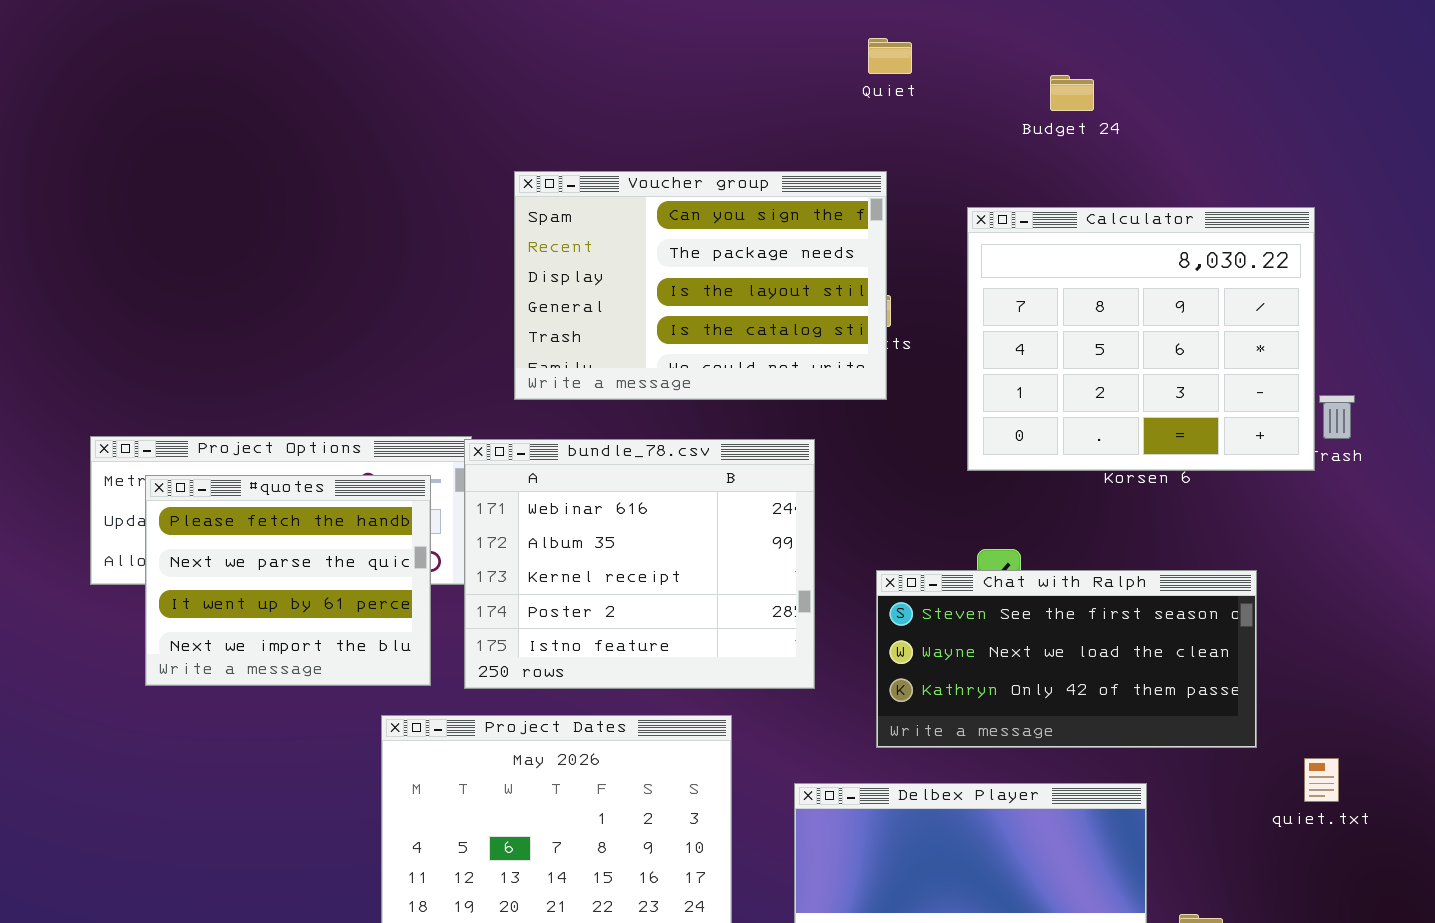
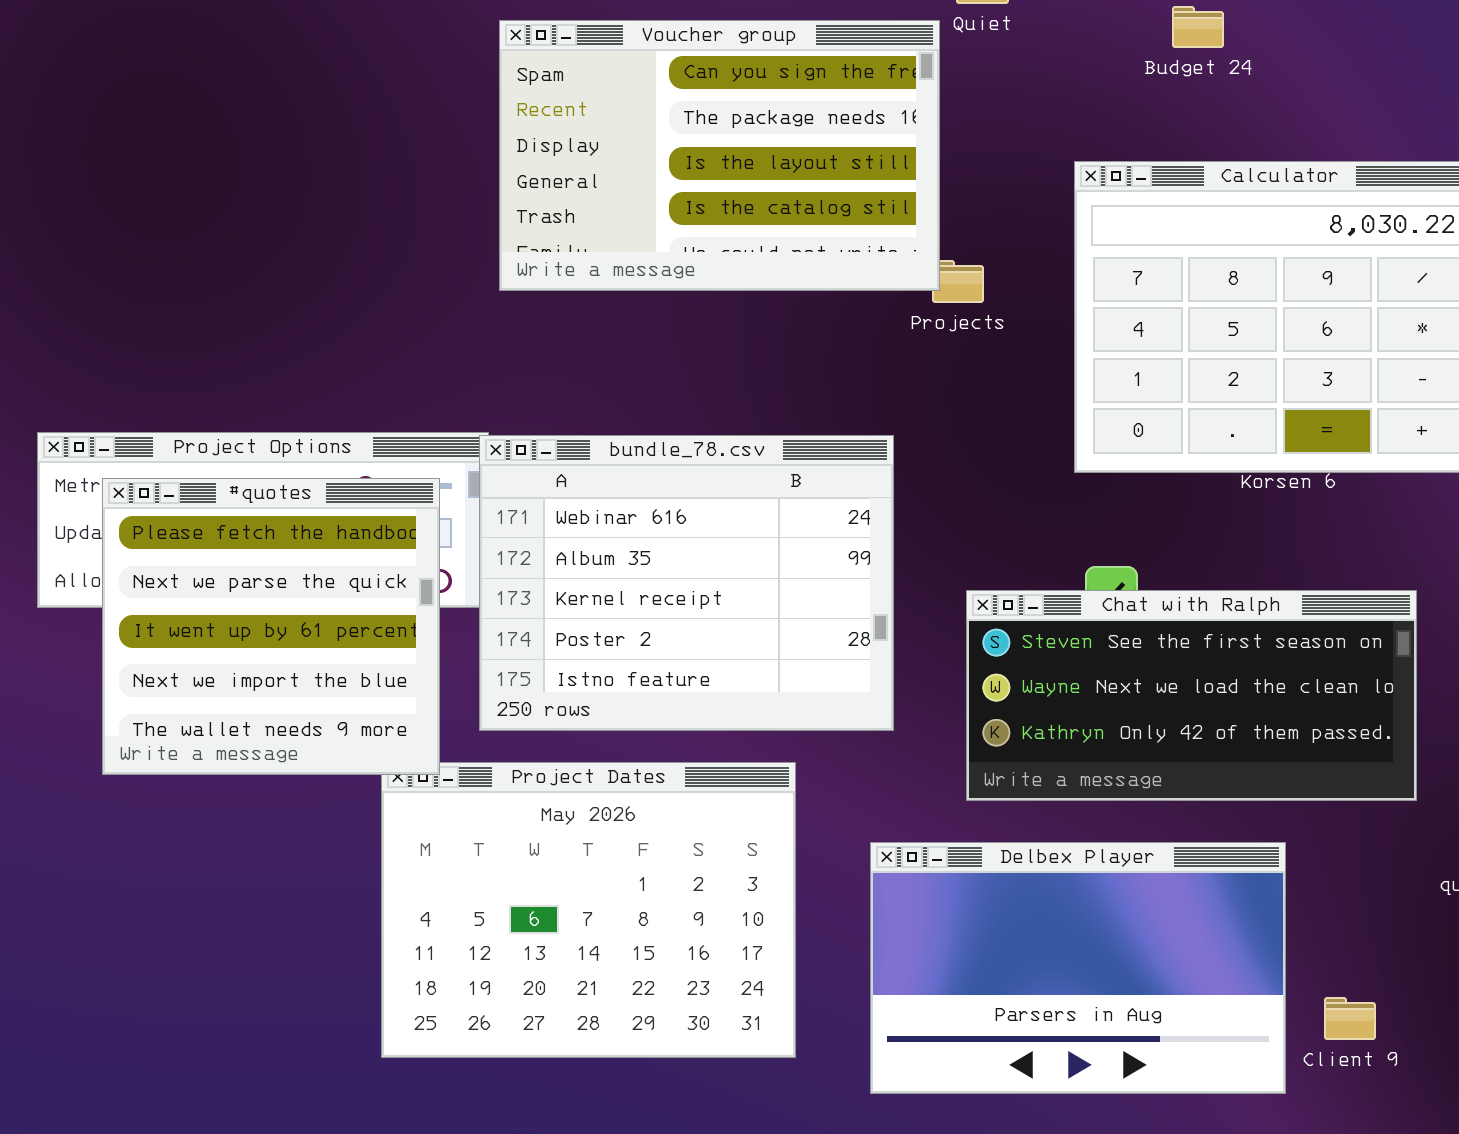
Voucher group: [514,171,887,400] -> [499,20,940,291], moved
#quotes: [145,475,431,686] -> [102,478,440,775], resized

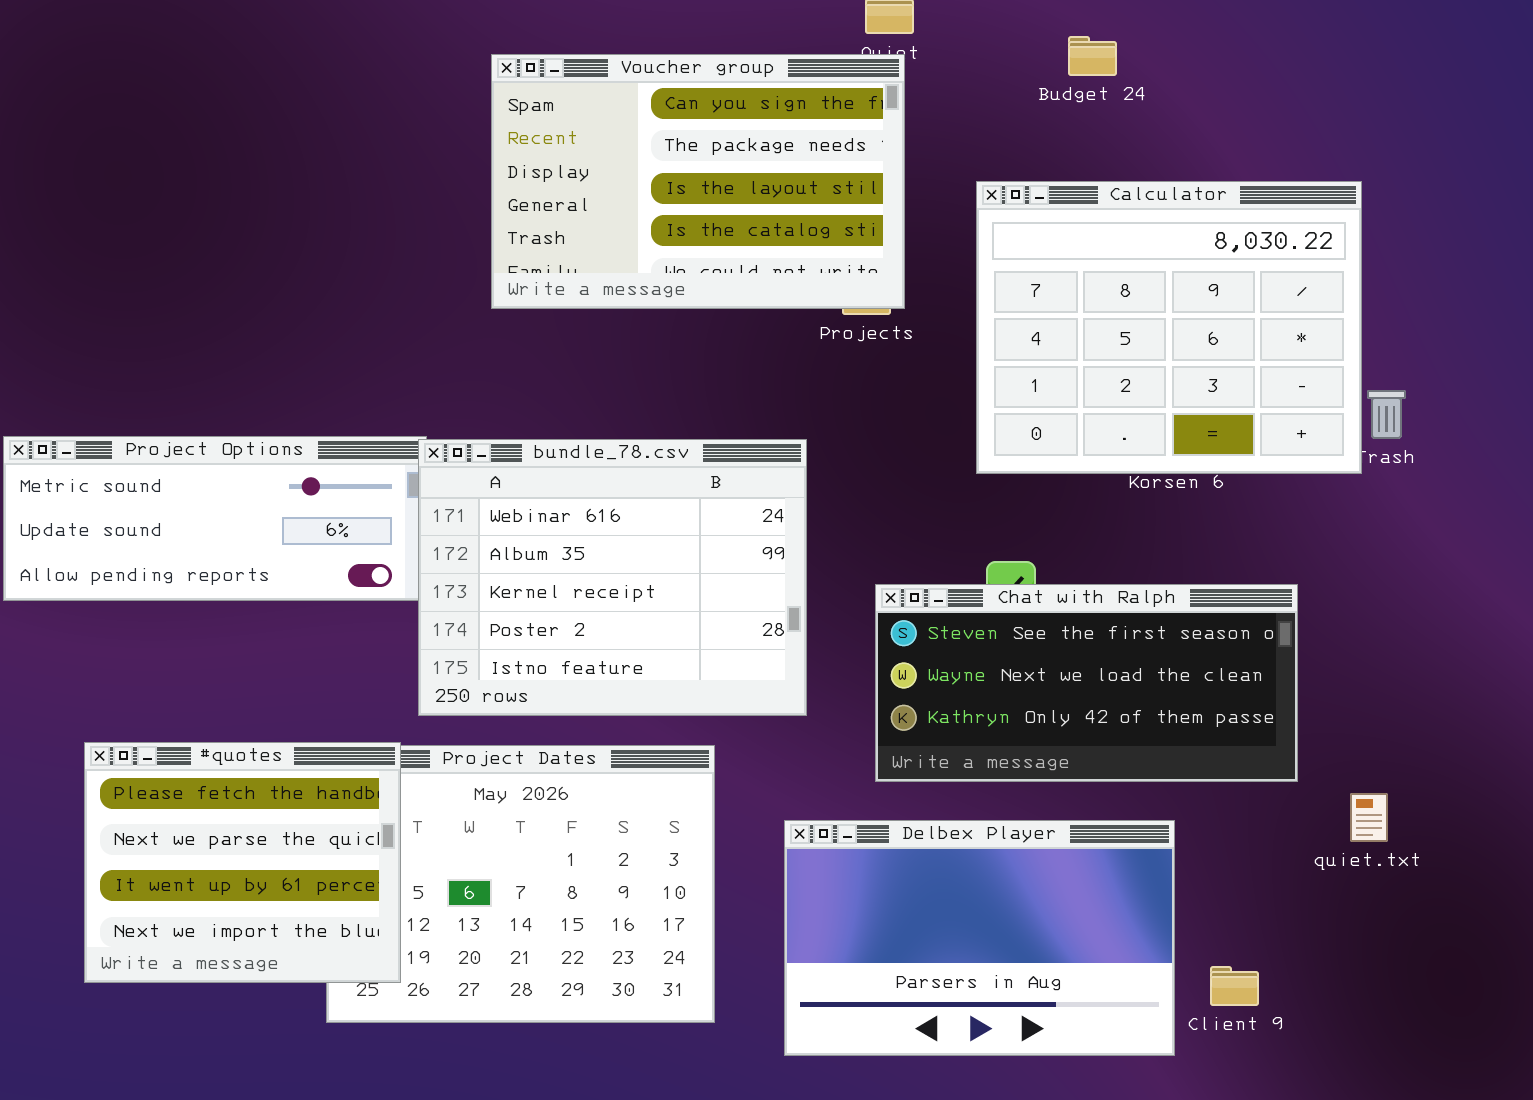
Voucher group: [499,20,940,291] -> [491,54,905,309], moved
#quotes: [102,478,440,775] -> [84,742,401,983], moved, resized

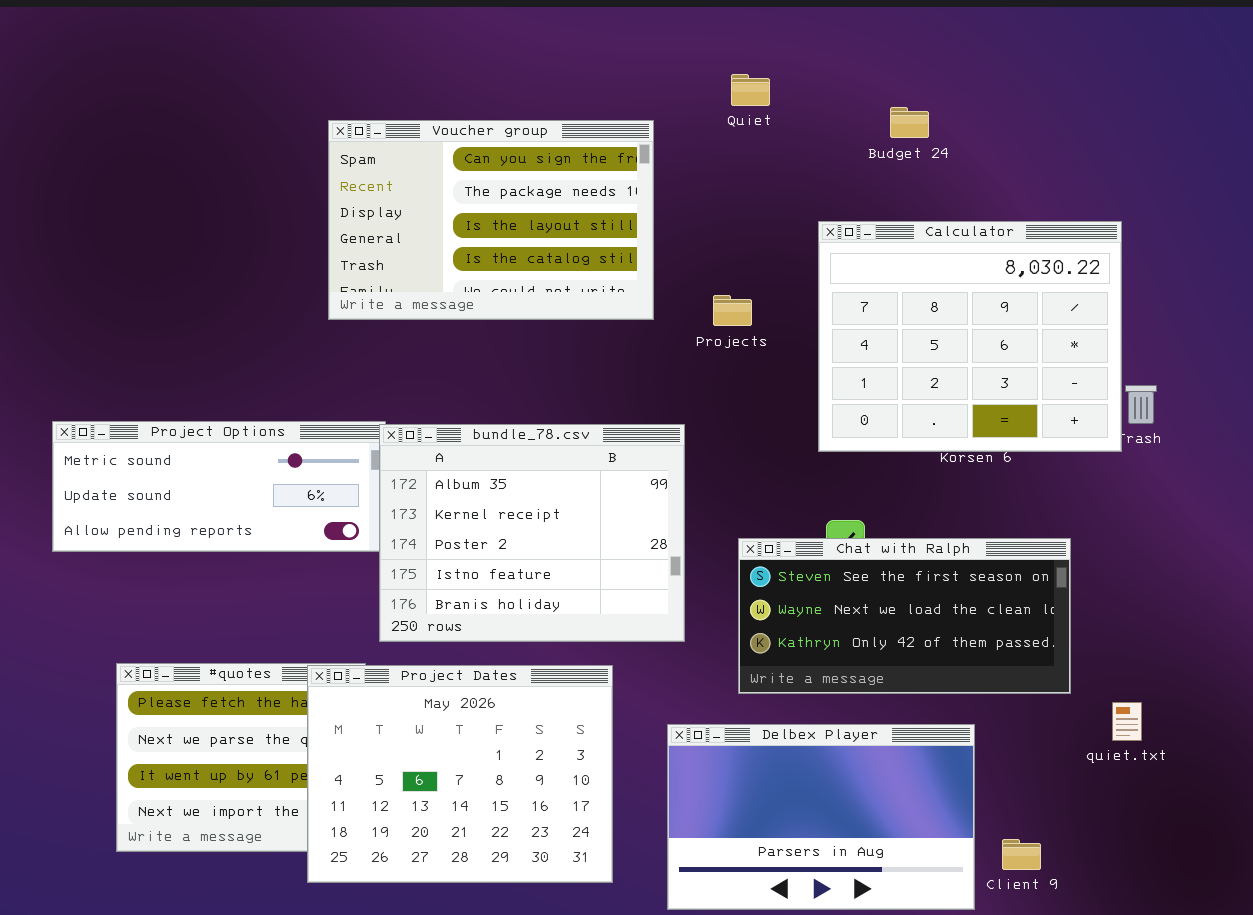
Voucher group: [491,54,905,309] -> [328,120,654,320], moved
bundle_78.csv: [418,439,807,716] -> [379,424,685,642], scrolled down 1 row
Project Dates: [326,745,715,1023] -> [307,665,613,883], raised

